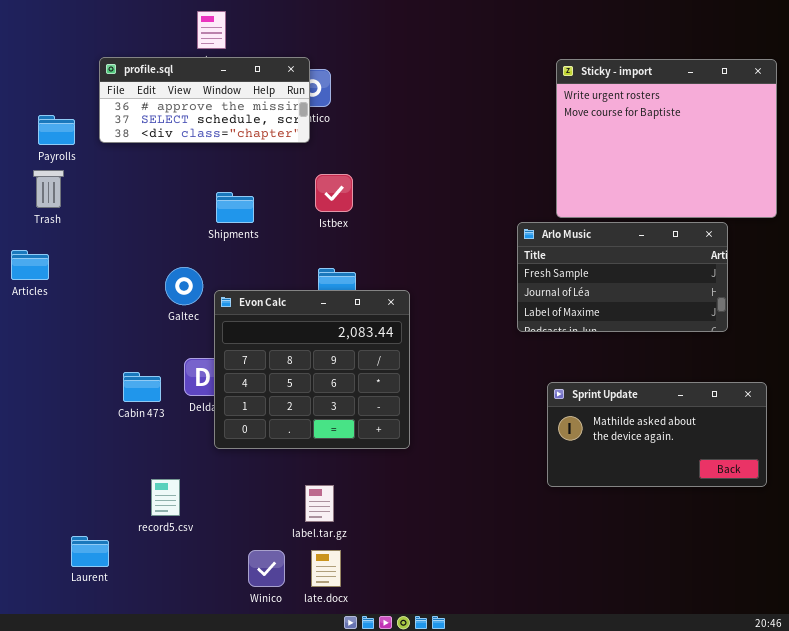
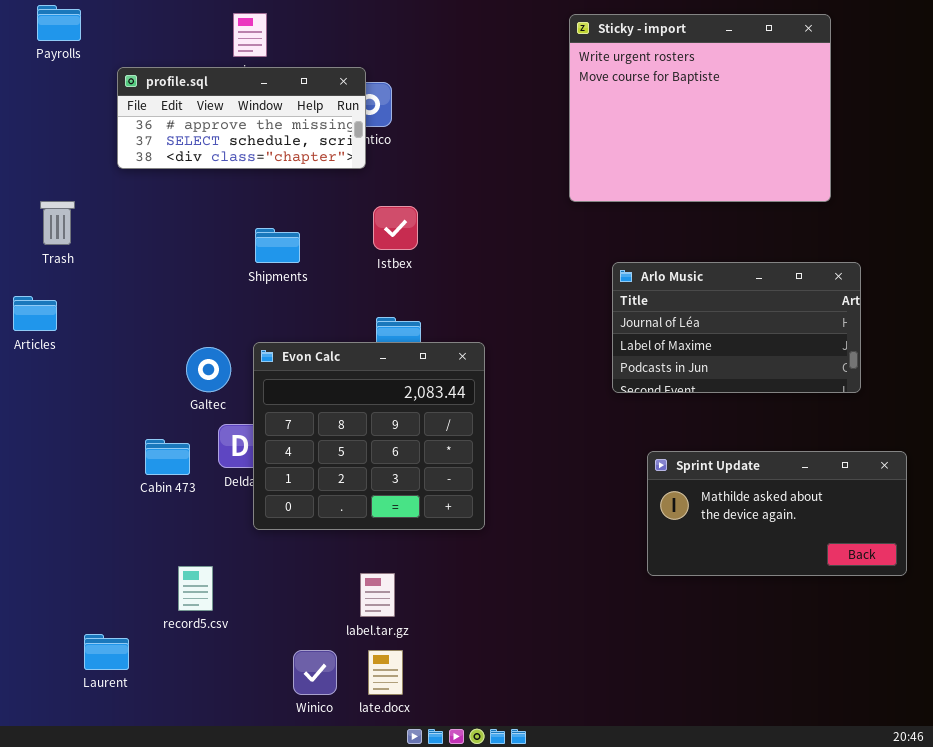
Sticky - import: [556,59,777,218] -> [569,14,831,202], moved
Payrolls: [38,115,75,145] -> [37,5,81,41], moved
Arlo Music: [517,222,728,332] -> [612,262,861,393], scrolled down 1 row
Galtec: [165,267,203,305] -> [186,347,231,392], moved

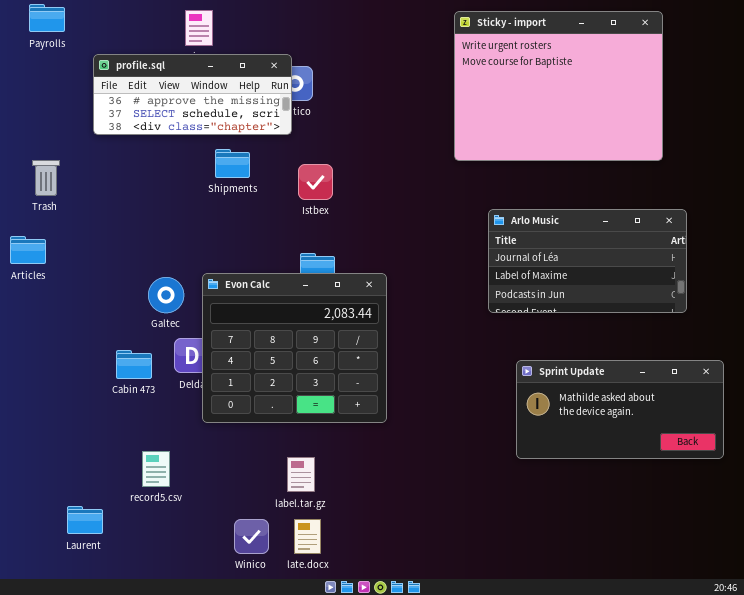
Shipments: [255,228,300,263] -> [215,149,250,178], moved

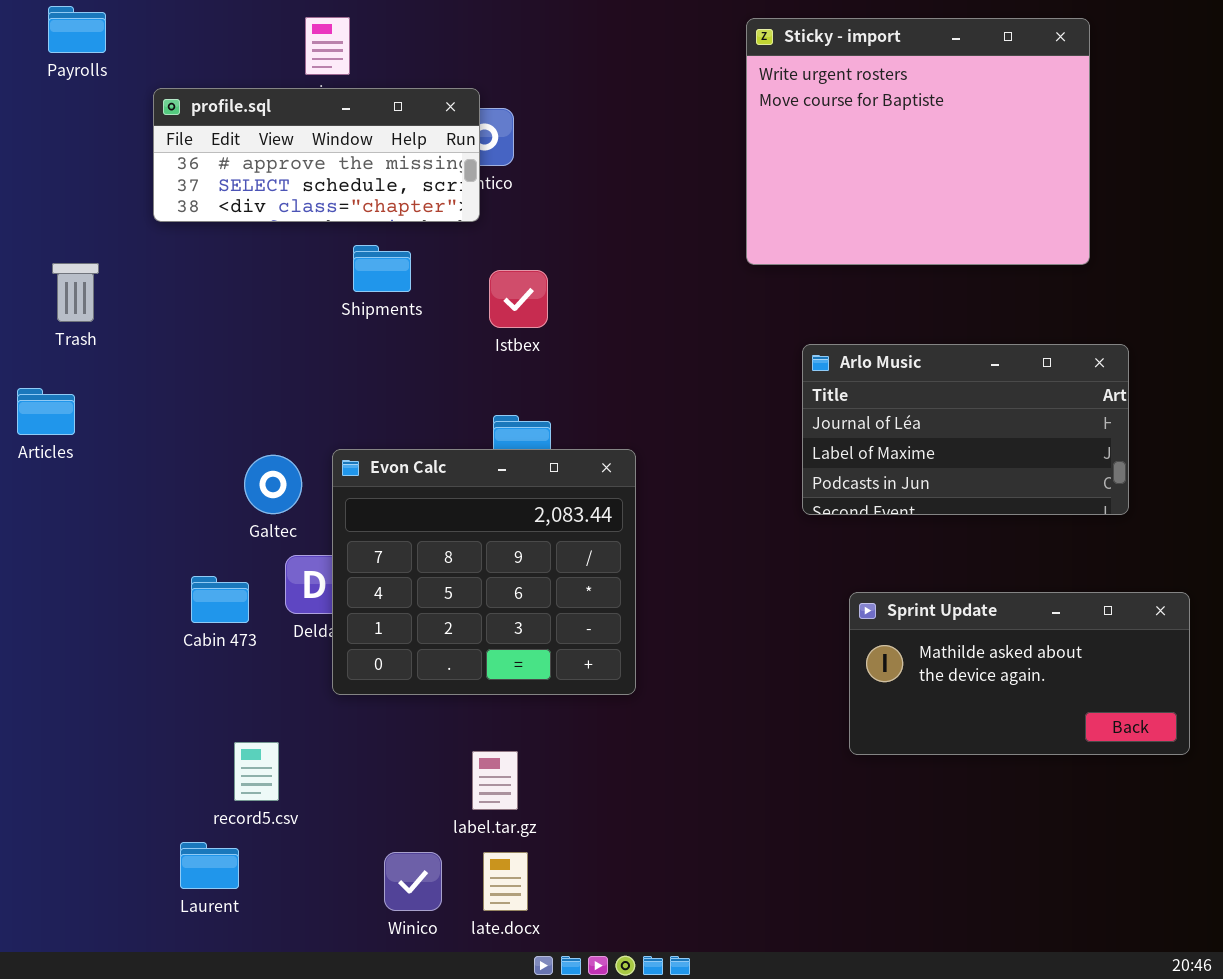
Laurent: [67,506,103,534] -> [180,842,239,889], moved

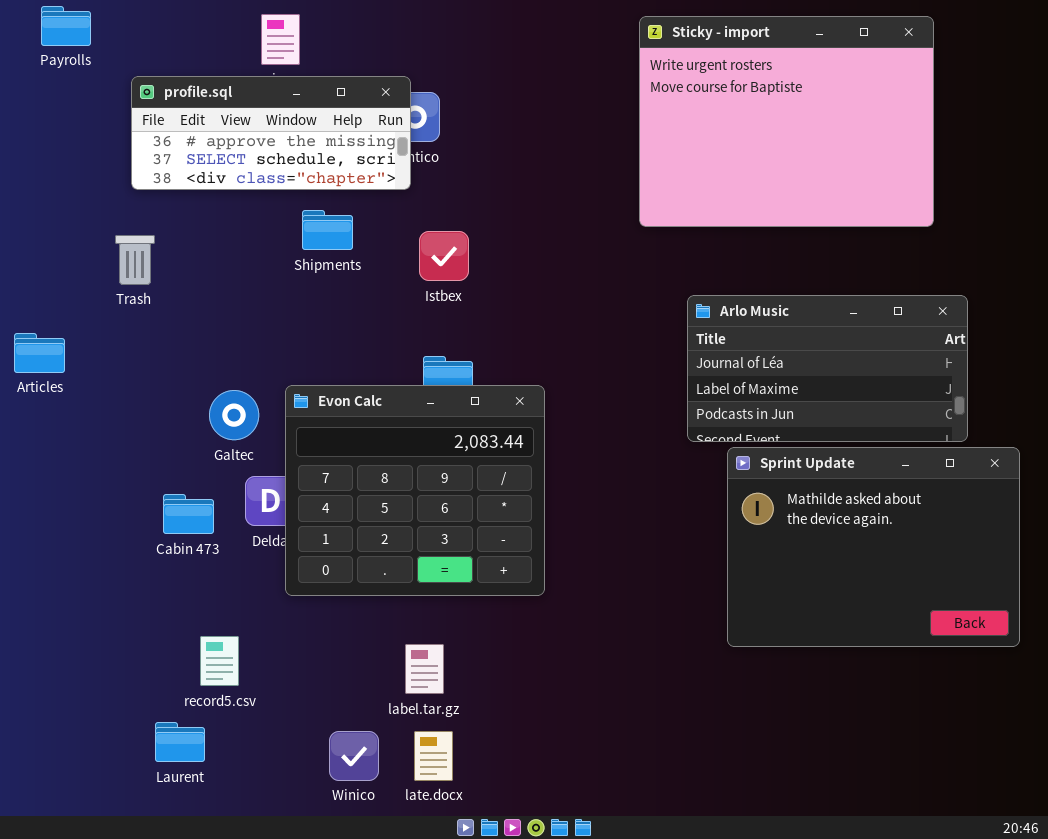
Trash: [52,263,99,322] -> [115,235,155,285], moved
Sprint Update: [849,592,1190,755] -> [727,447,1020,647], resized

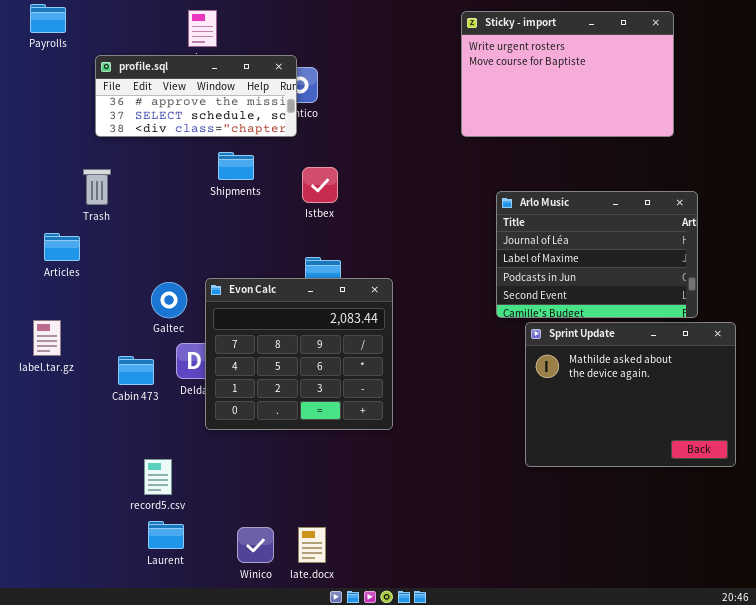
Sticky - import: [639,16,934,227] -> [461,11,674,137], resized
Arlo Music: [687,295,968,442] -> [496,191,698,318], resized
Articles: [14,333,65,373] -> [44,233,80,261], moved
label.tar.gz: [405,644,444,694] -> [33,320,61,356], moved
Laurent: [155,722,205,762] -> [148,521,184,549], moved

